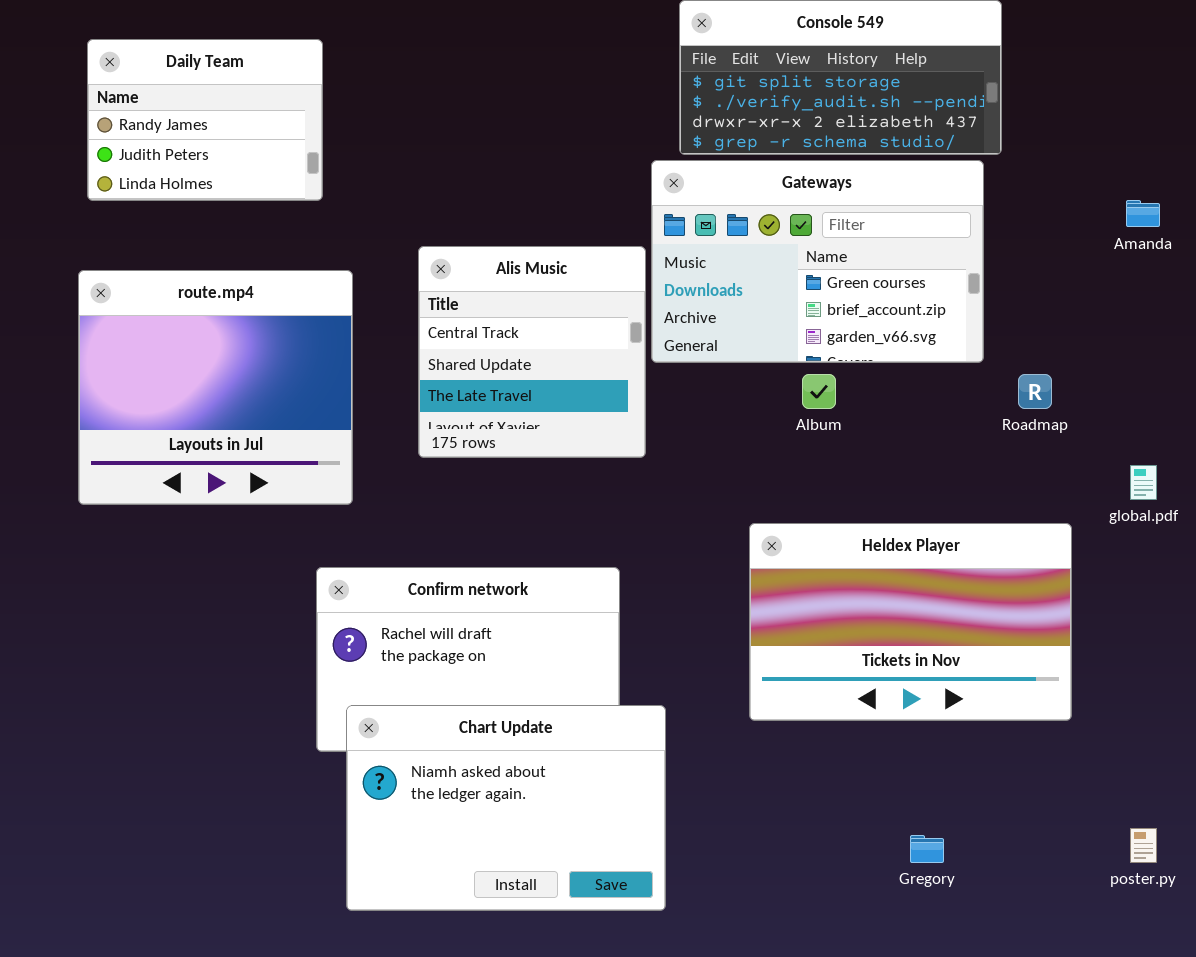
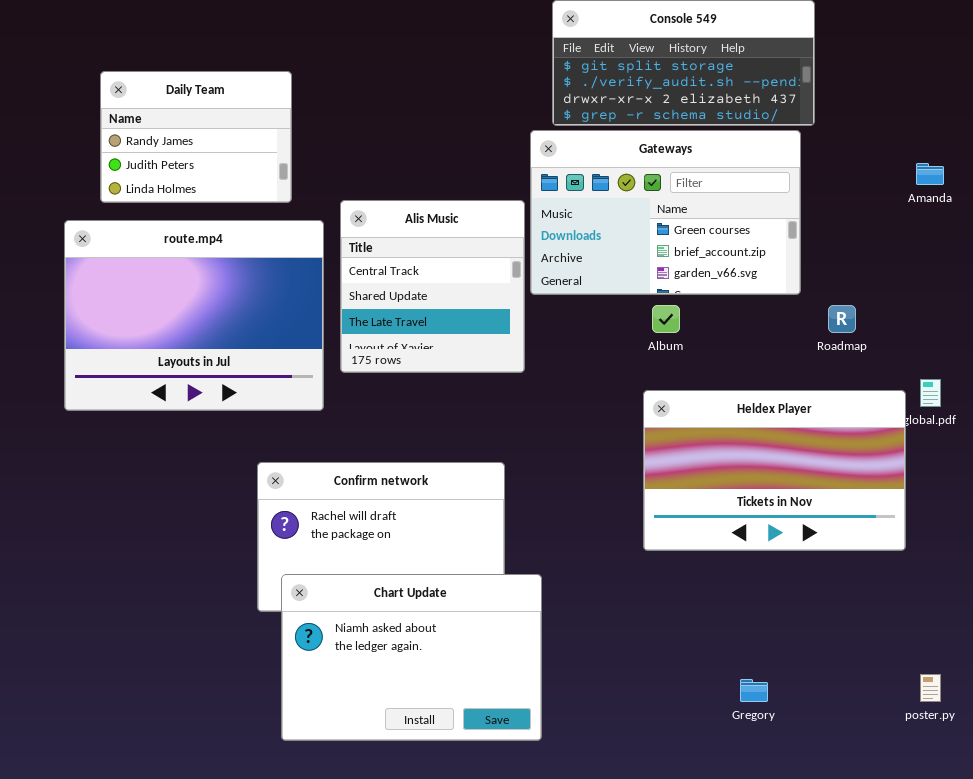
Daily Team: [87,39,323,201] -> [100,71,292,203], moved
route.mp4: [78,270,353,505] -> [64,220,324,411], resized
Heldex Player: [749,523,1072,721] -> [643,390,906,551], moved

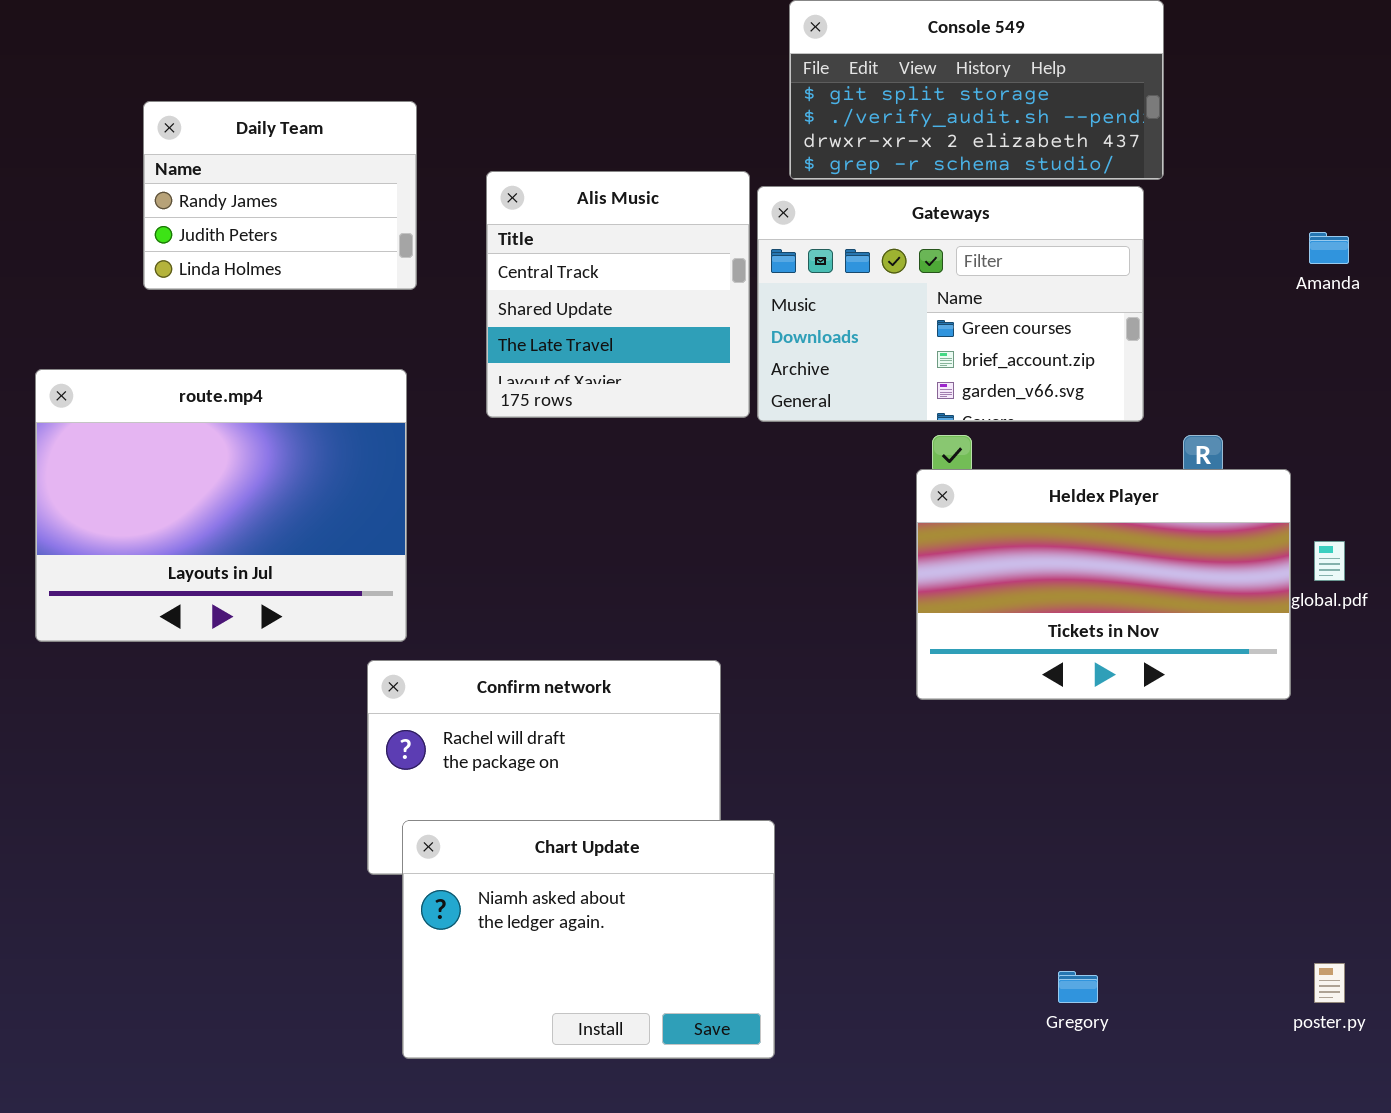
Alis Music: [340,200,525,373] -> [486,171,750,418], moved
route.mp4: [64,220,324,411] -> [35,369,407,642], moved
Heldex Player: [643,390,906,551] -> [916,469,1291,700], moved

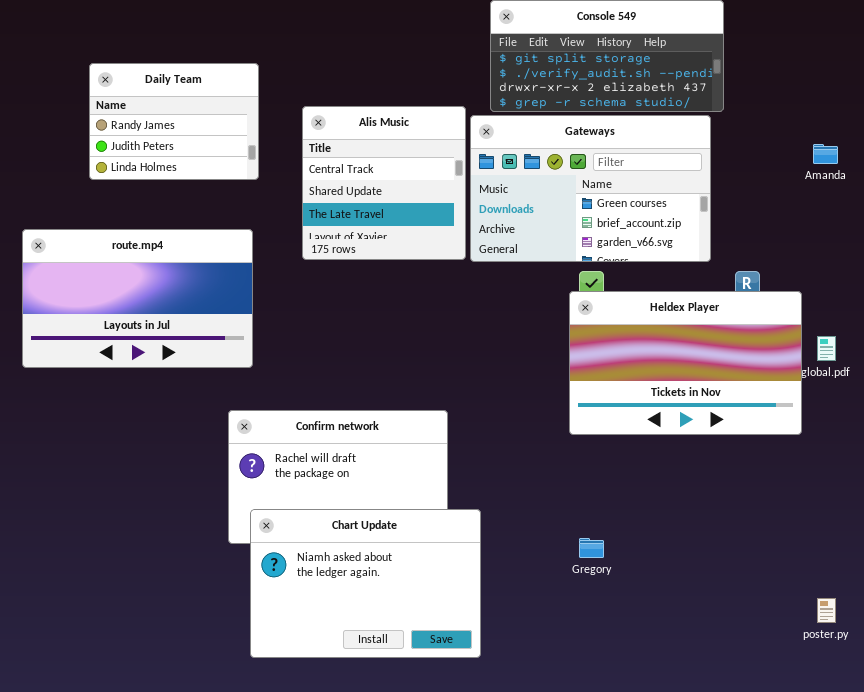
route.mp4: [35,369,407,642] -> [22,229,253,368], resized
Gregory: [1058,971,1098,1003] -> [579,538,604,558], moved

